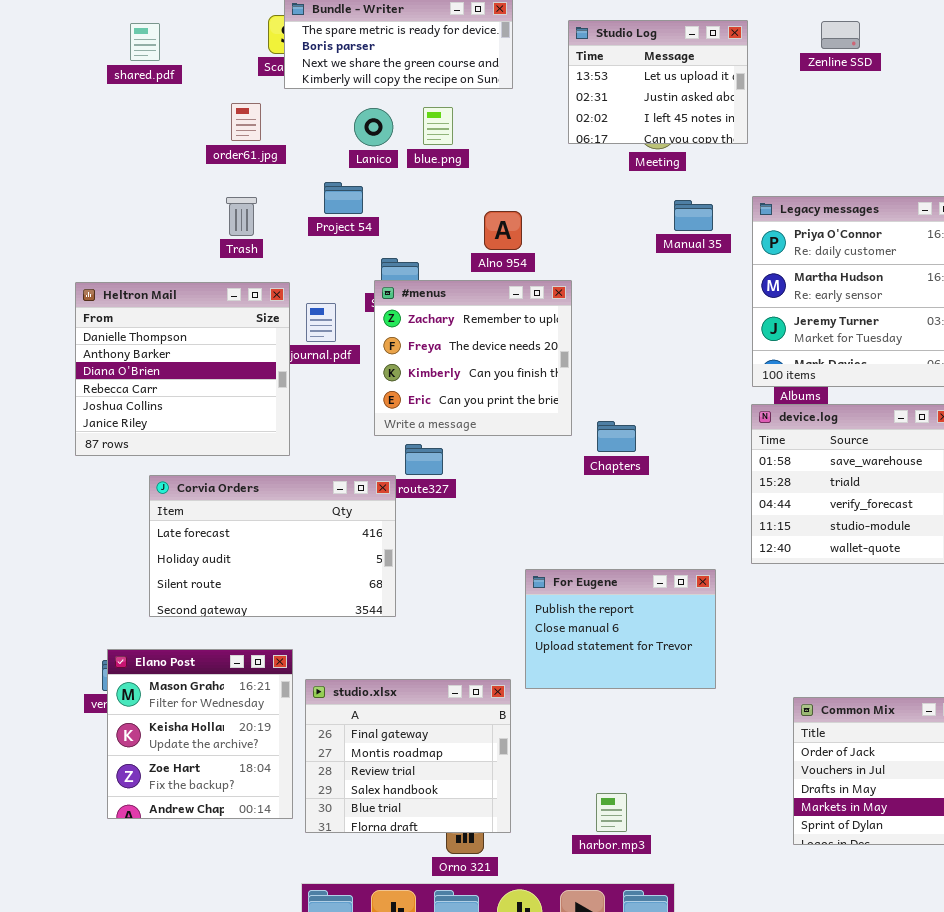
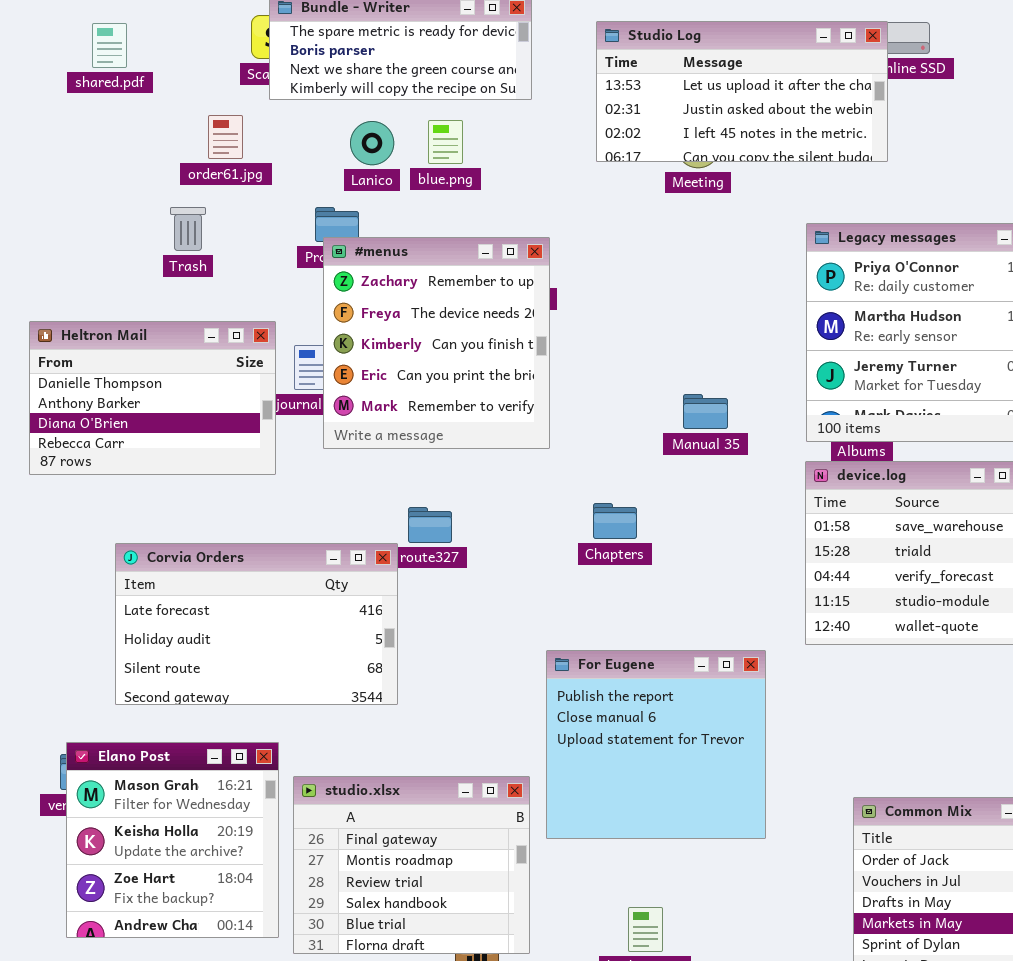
Studio Log: [568,20,748,144] -> [596,21,888,162], resized
Trash: [226,197,257,236] -> [170,207,206,251], moved
Manual 35: [674,200,713,231] -> [683,394,728,429], moved
#menus: [374,280,572,436] -> [323,237,550,449], moved, resized
Heltron Mail: [75,282,290,456] -> [29,321,276,475], resized
Chapters: [597,421,636,452] -> [593,503,637,539], moved
For Eugene: [525,569,716,689] -> [546,650,766,839], resized

